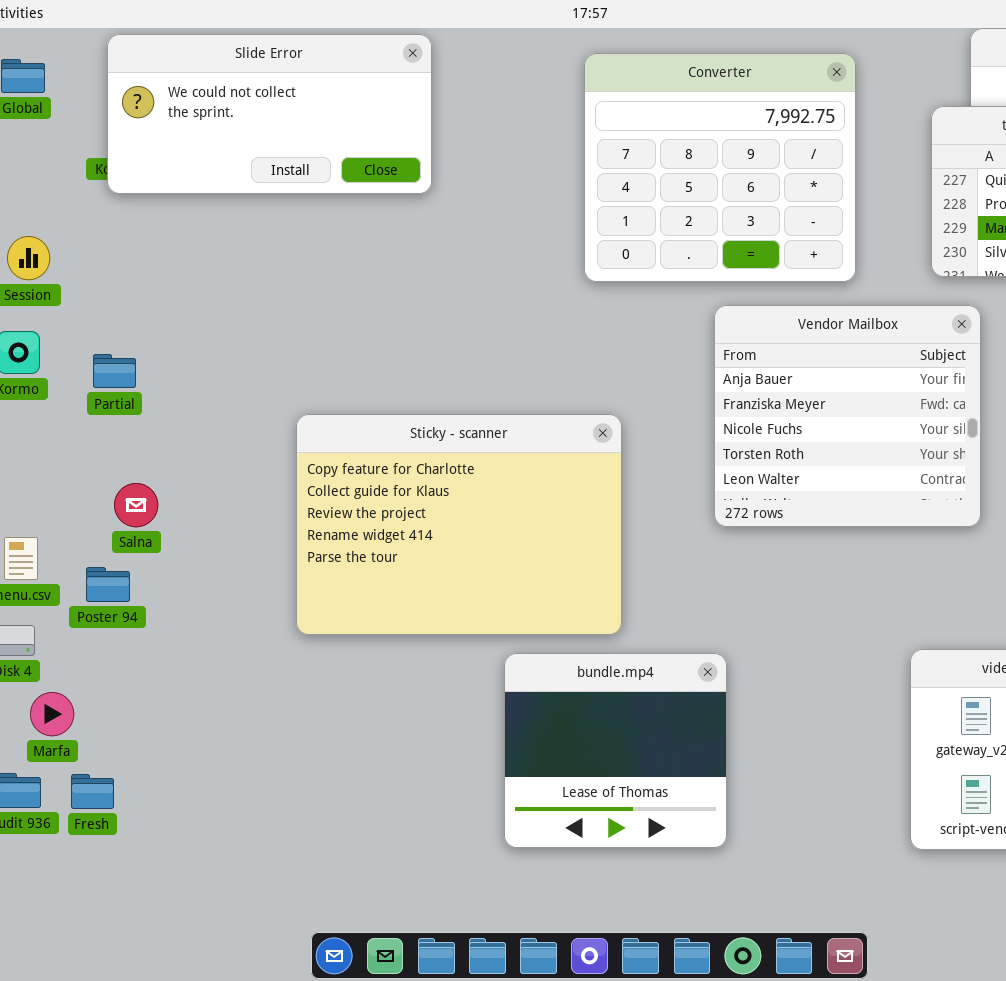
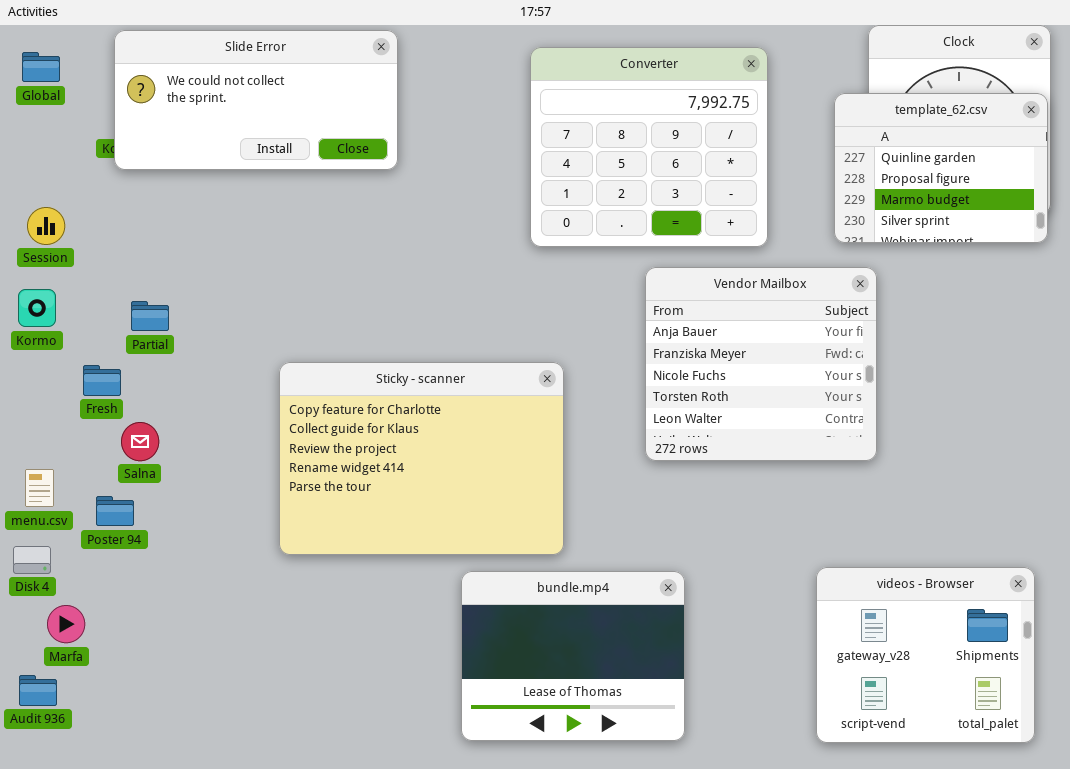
Partial: [93,354,136,388] -> [131,301,169,331], moved
bundle.mp4: [504,653,727,848] -> [461,571,685,741], resized
Fresh: [71,774,114,809] -> [83,365,121,396], moved

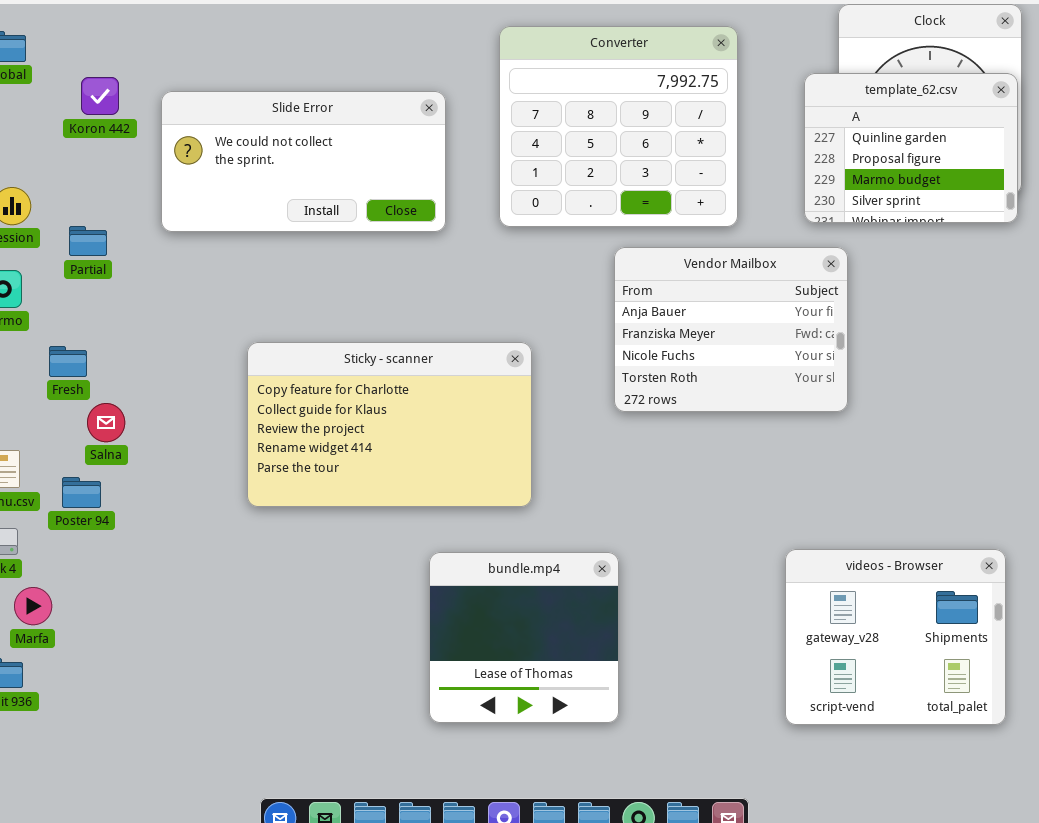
Slide Error: [114,30,398,170] -> [161,91,446,232], moved
Vendor Mailbox: [645,267,877,461] -> [614,247,848,412], resized
Partial: [131,301,169,331] -> [69,226,107,256], moved
Sticky - scanner: [279,362,564,555] -> [247,342,532,507], resized
bundle.mp4: [461,571,685,741] -> [429,552,619,723], resized

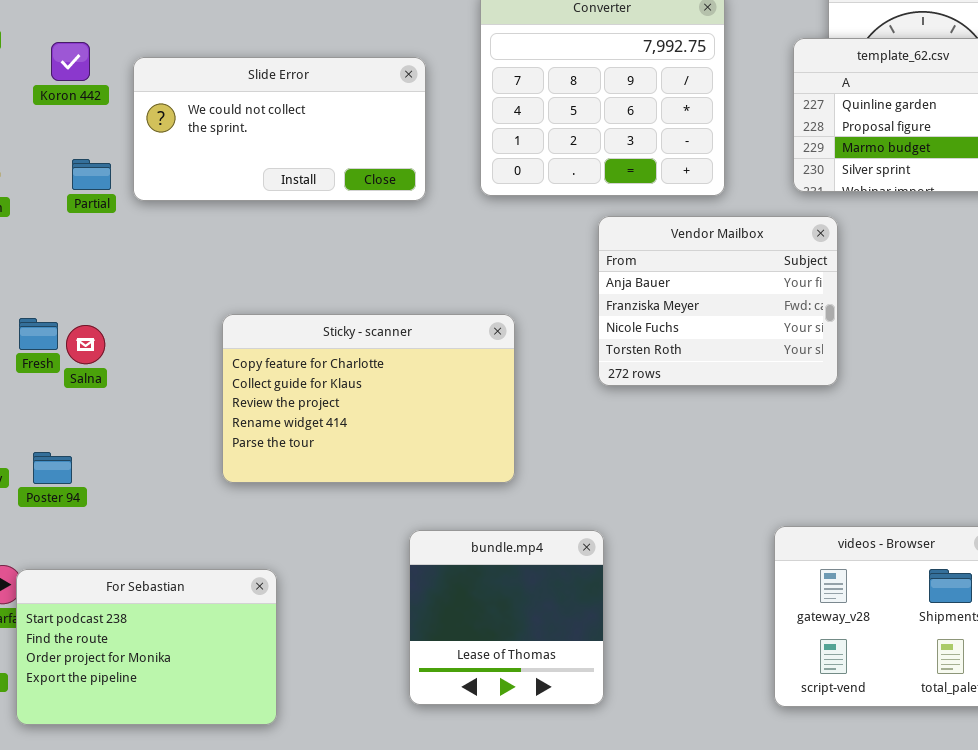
Partial: [69,226,107,256] -> [72,159,111,190], moved
Salna: [87,403,125,442] -> [66,325,105,364], moved
For Sebastian: none -> [16,569,277,725], opened

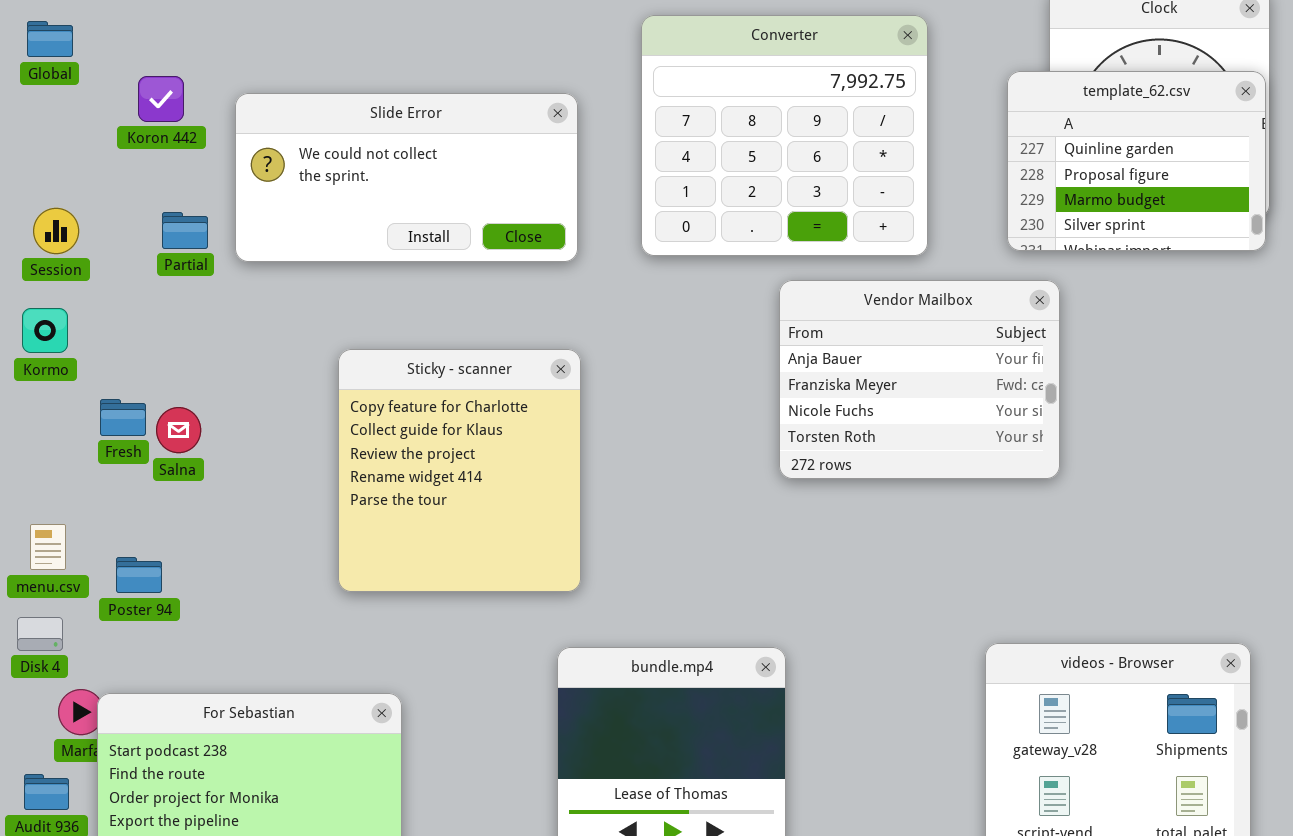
Sticky - scanner: [222,314,515,483] -> [338,349,581,592], resized

